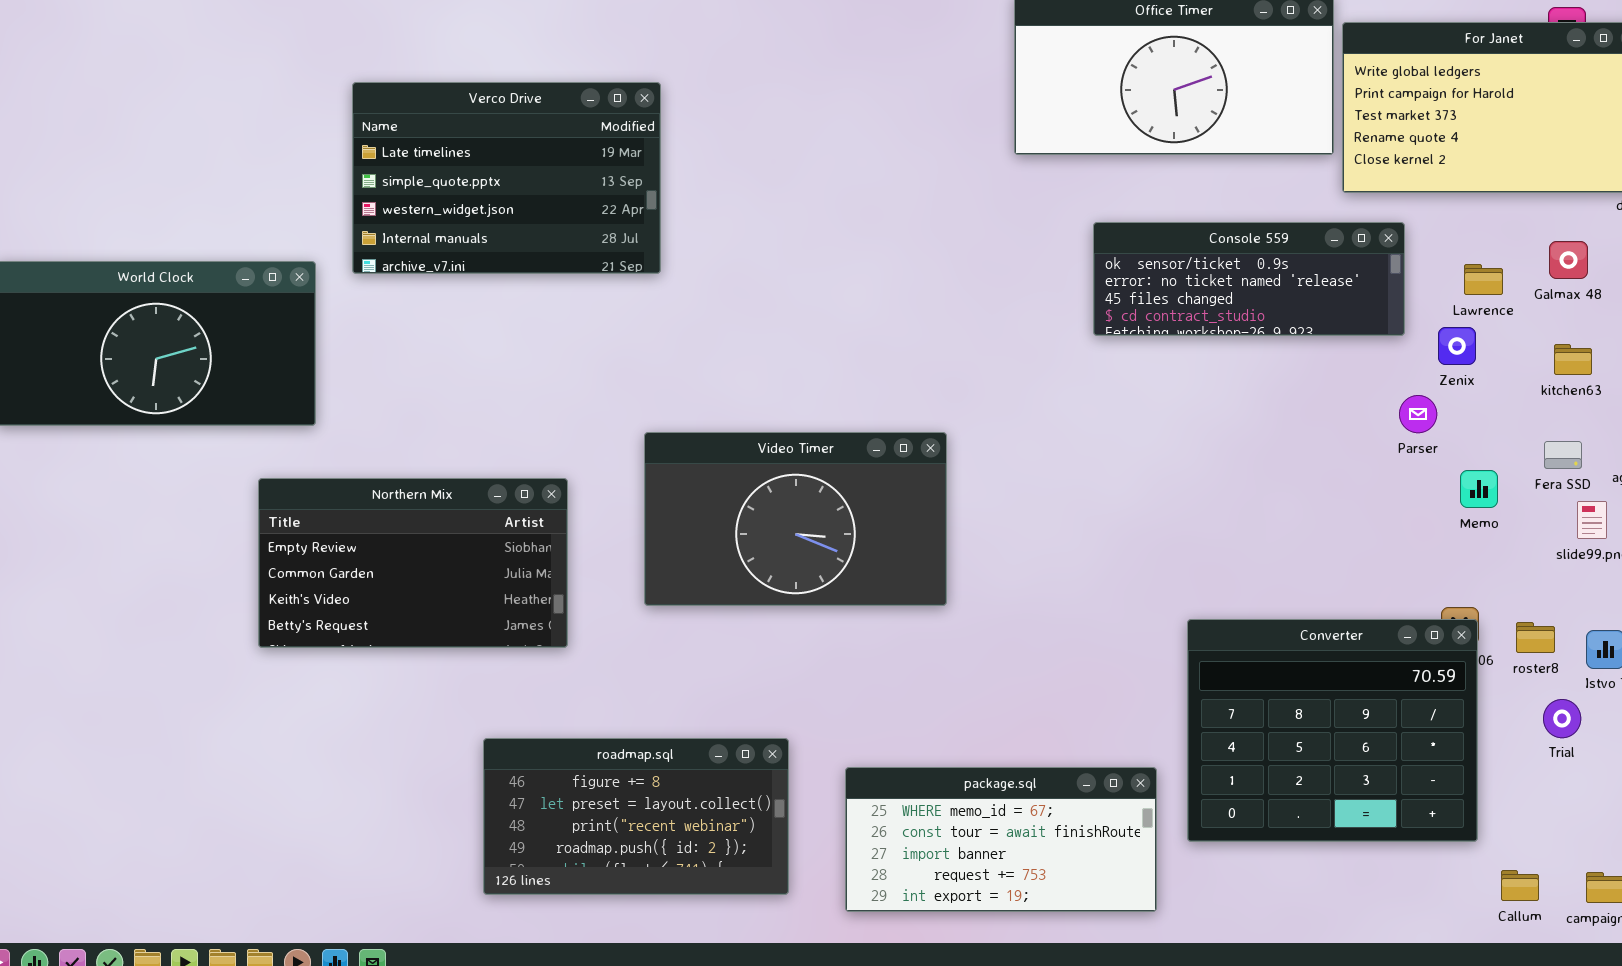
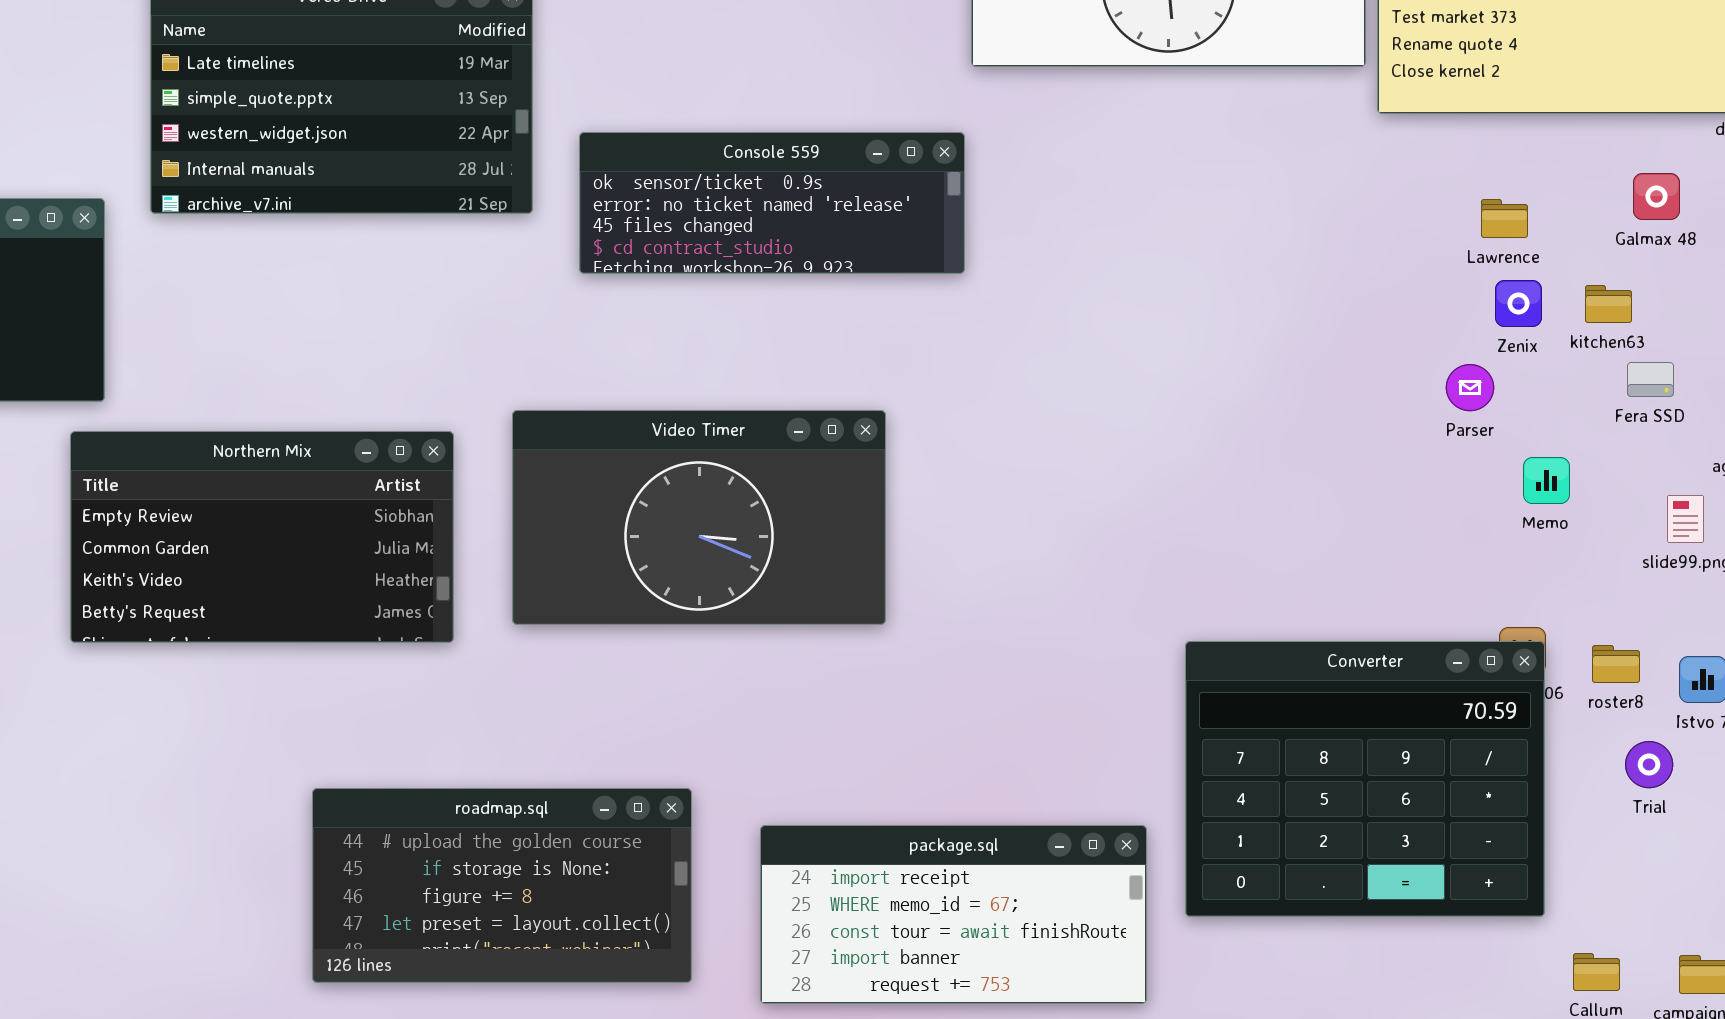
Console 559: [1093,222,1405,336] -> [579,132,965,274], moved
Lawrence: [1464,264,1503,295] -> [1481,199,1528,238], moved
kitchen63: [1554,344,1592,375] -> [1585,285,1632,323], moved
Fera SSD: [1544,441,1582,469] -> [1627,362,1674,397], moved
Northern Mix: [258,478,568,648] -> [70,431,454,643], moved
roadmap.sql: [483,738,789,895] -> [312,788,692,983], scrolled up 2 rows
package.sql: [845,767,1157,912] -> [760,825,1147,1004], scrolled up 1 row

